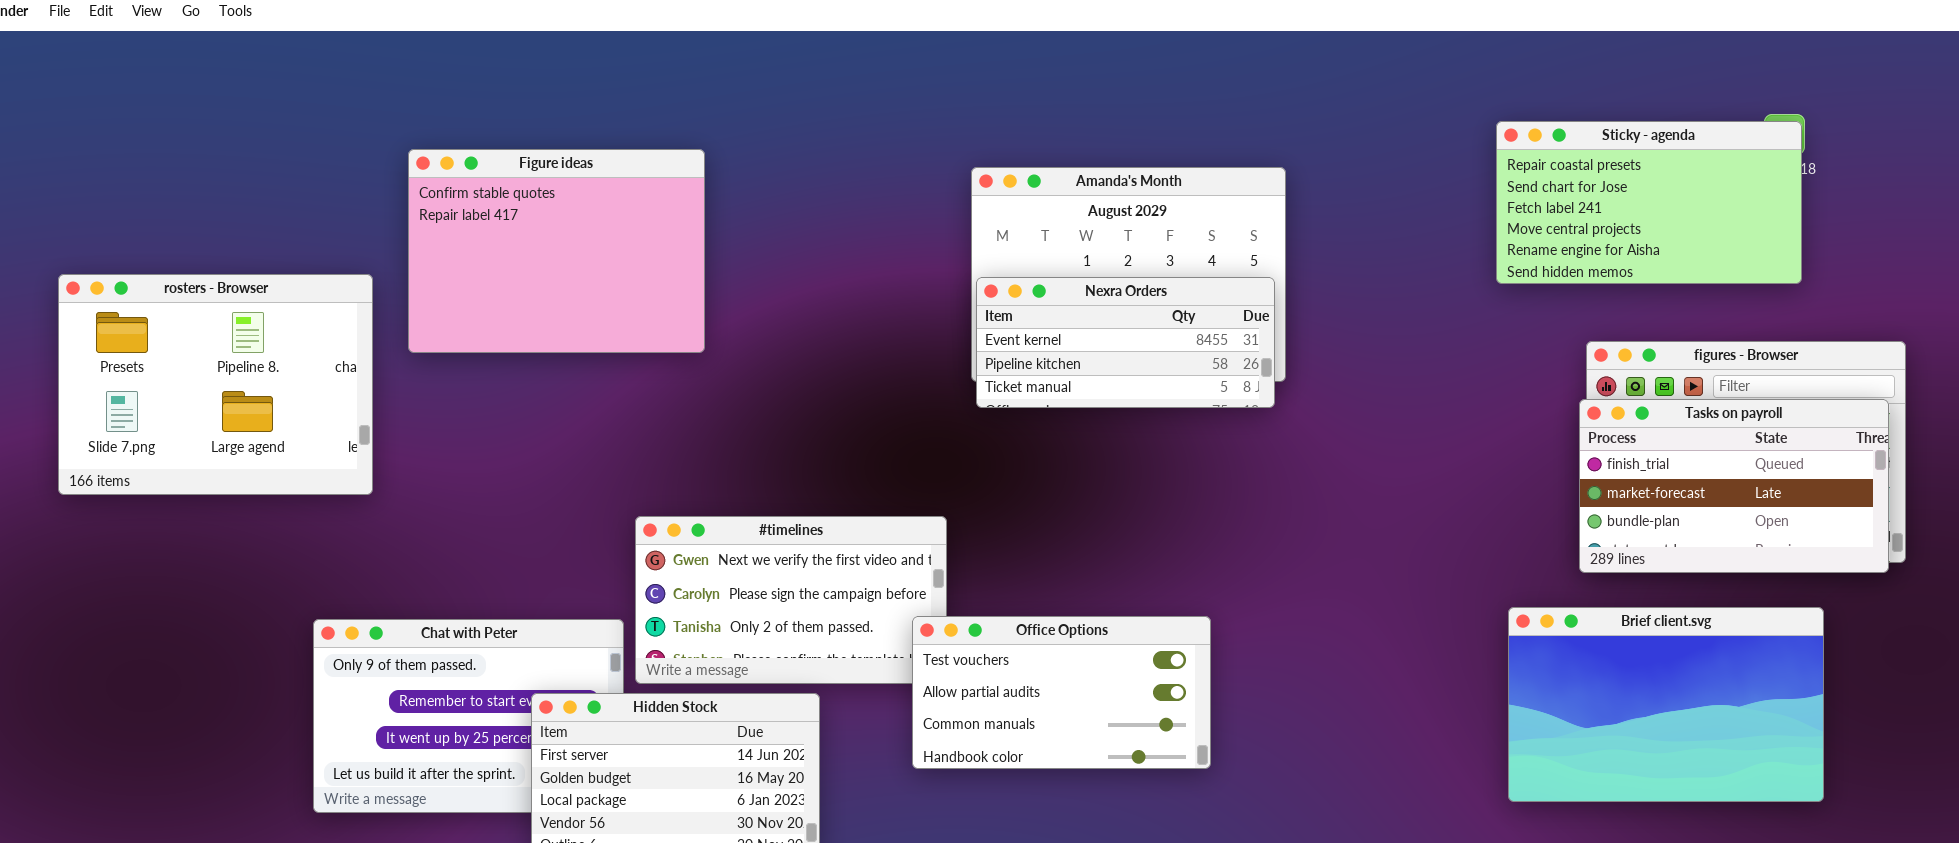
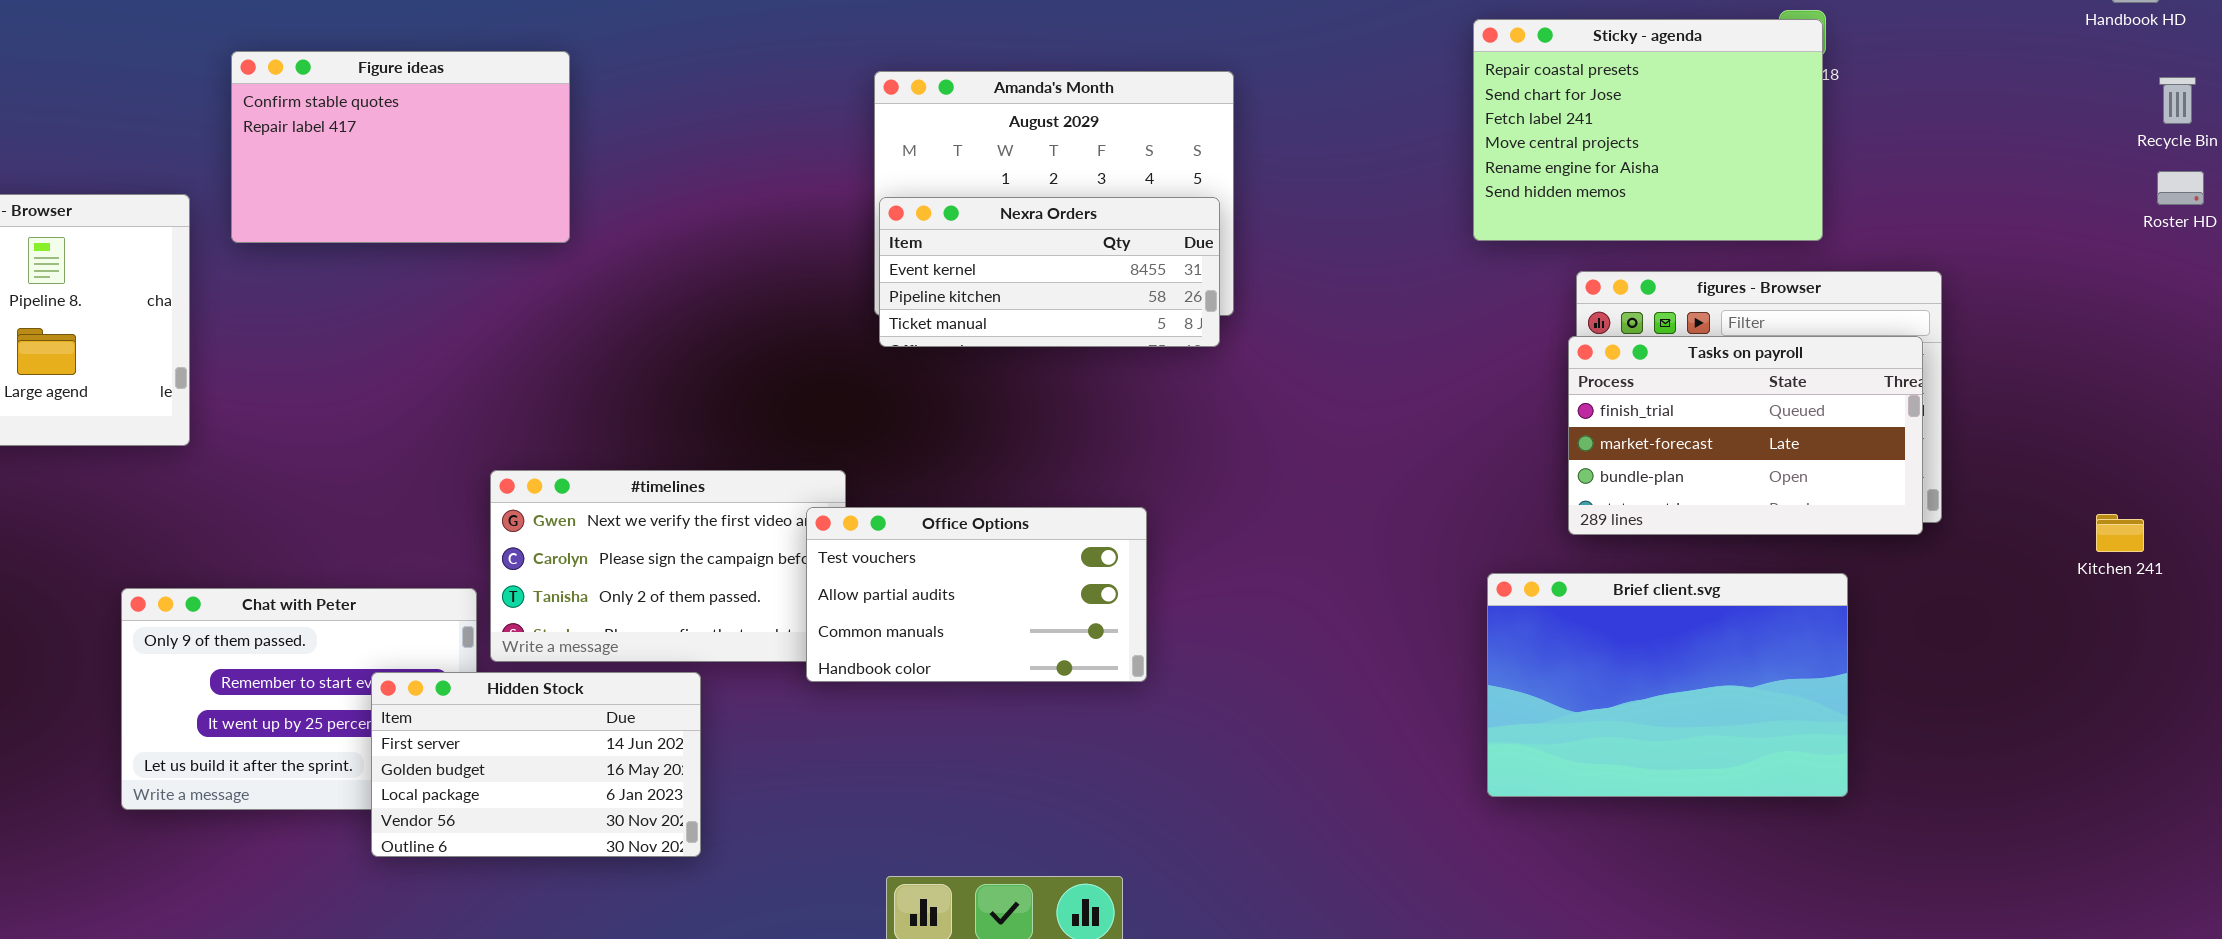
Sticky - agenda: [1496,121,1802,284] -> [1473,19,1823,241], resized
Figure ideas: [408,149,705,353] -> [231,51,570,243], resized
Office Options: [912,616,1211,769] -> [806,507,1147,682], moved

